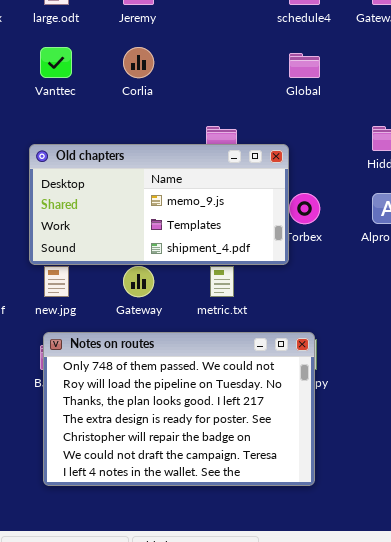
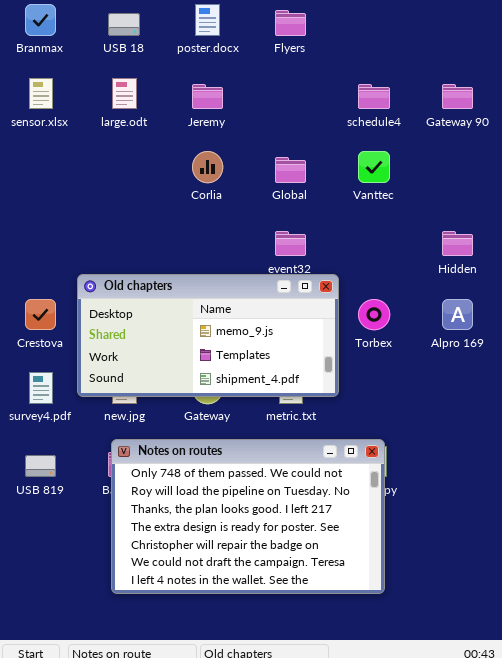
Vanttec: [40,47,72,78] -> [358,151,390,183], moved
Global: [289,53,320,78] -> [275,157,306,183], moved
Old chapters: [29,144,289,265] -> [77,274,339,397], moved

